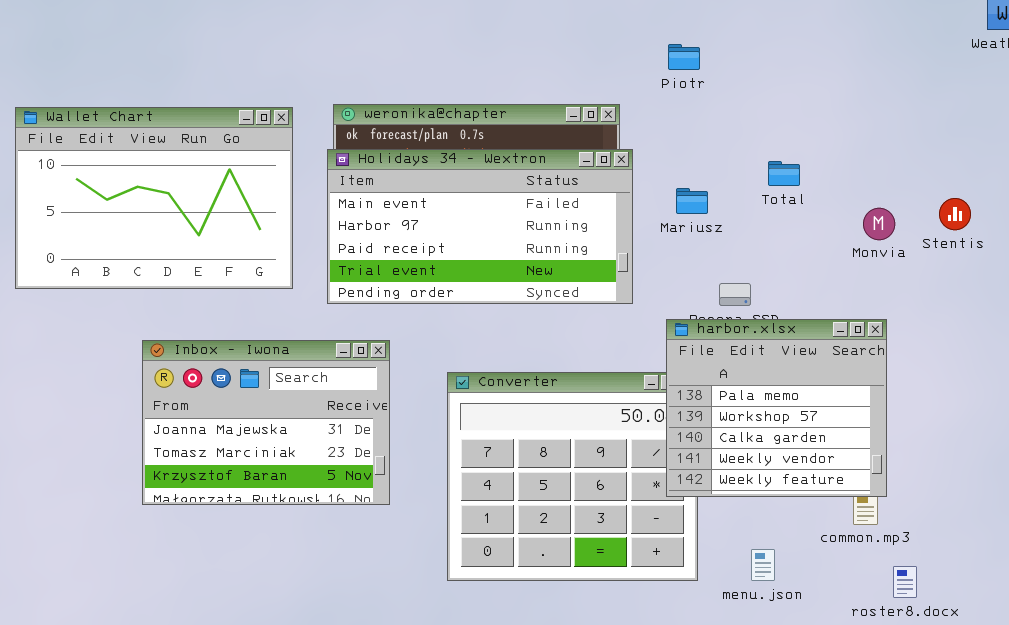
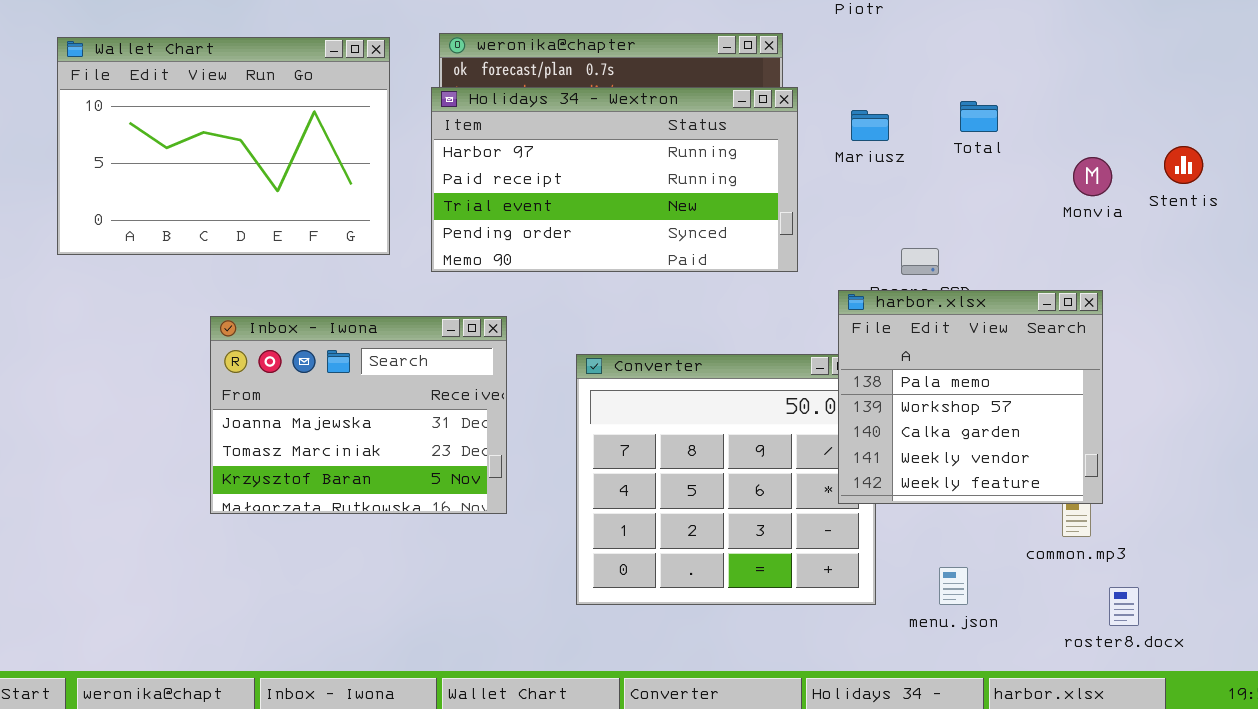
Holidays 34 - Wextron: [327,149,633,304] -> [431,87,798,272], scrolled down 1 row
Mariusz: [676,188,708,214] -> [851,110,889,141], moved

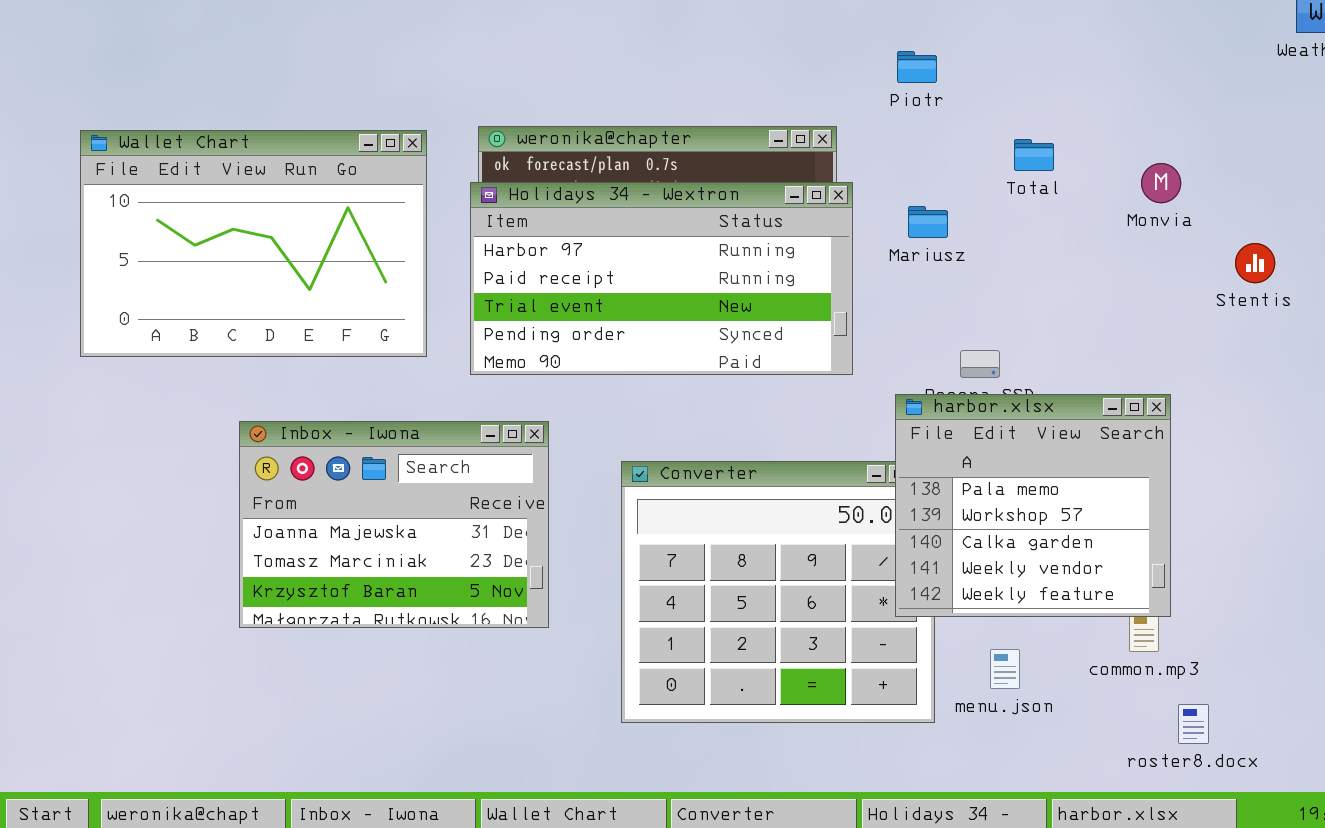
Total: [960,101,998,132] -> [1014,139,1054,171], moved
Monvia: [1073,157,1112,196] -> [1141,163,1181,203], moved
menu.json: [939,567,968,605] -> [990,649,1020,689], moved

